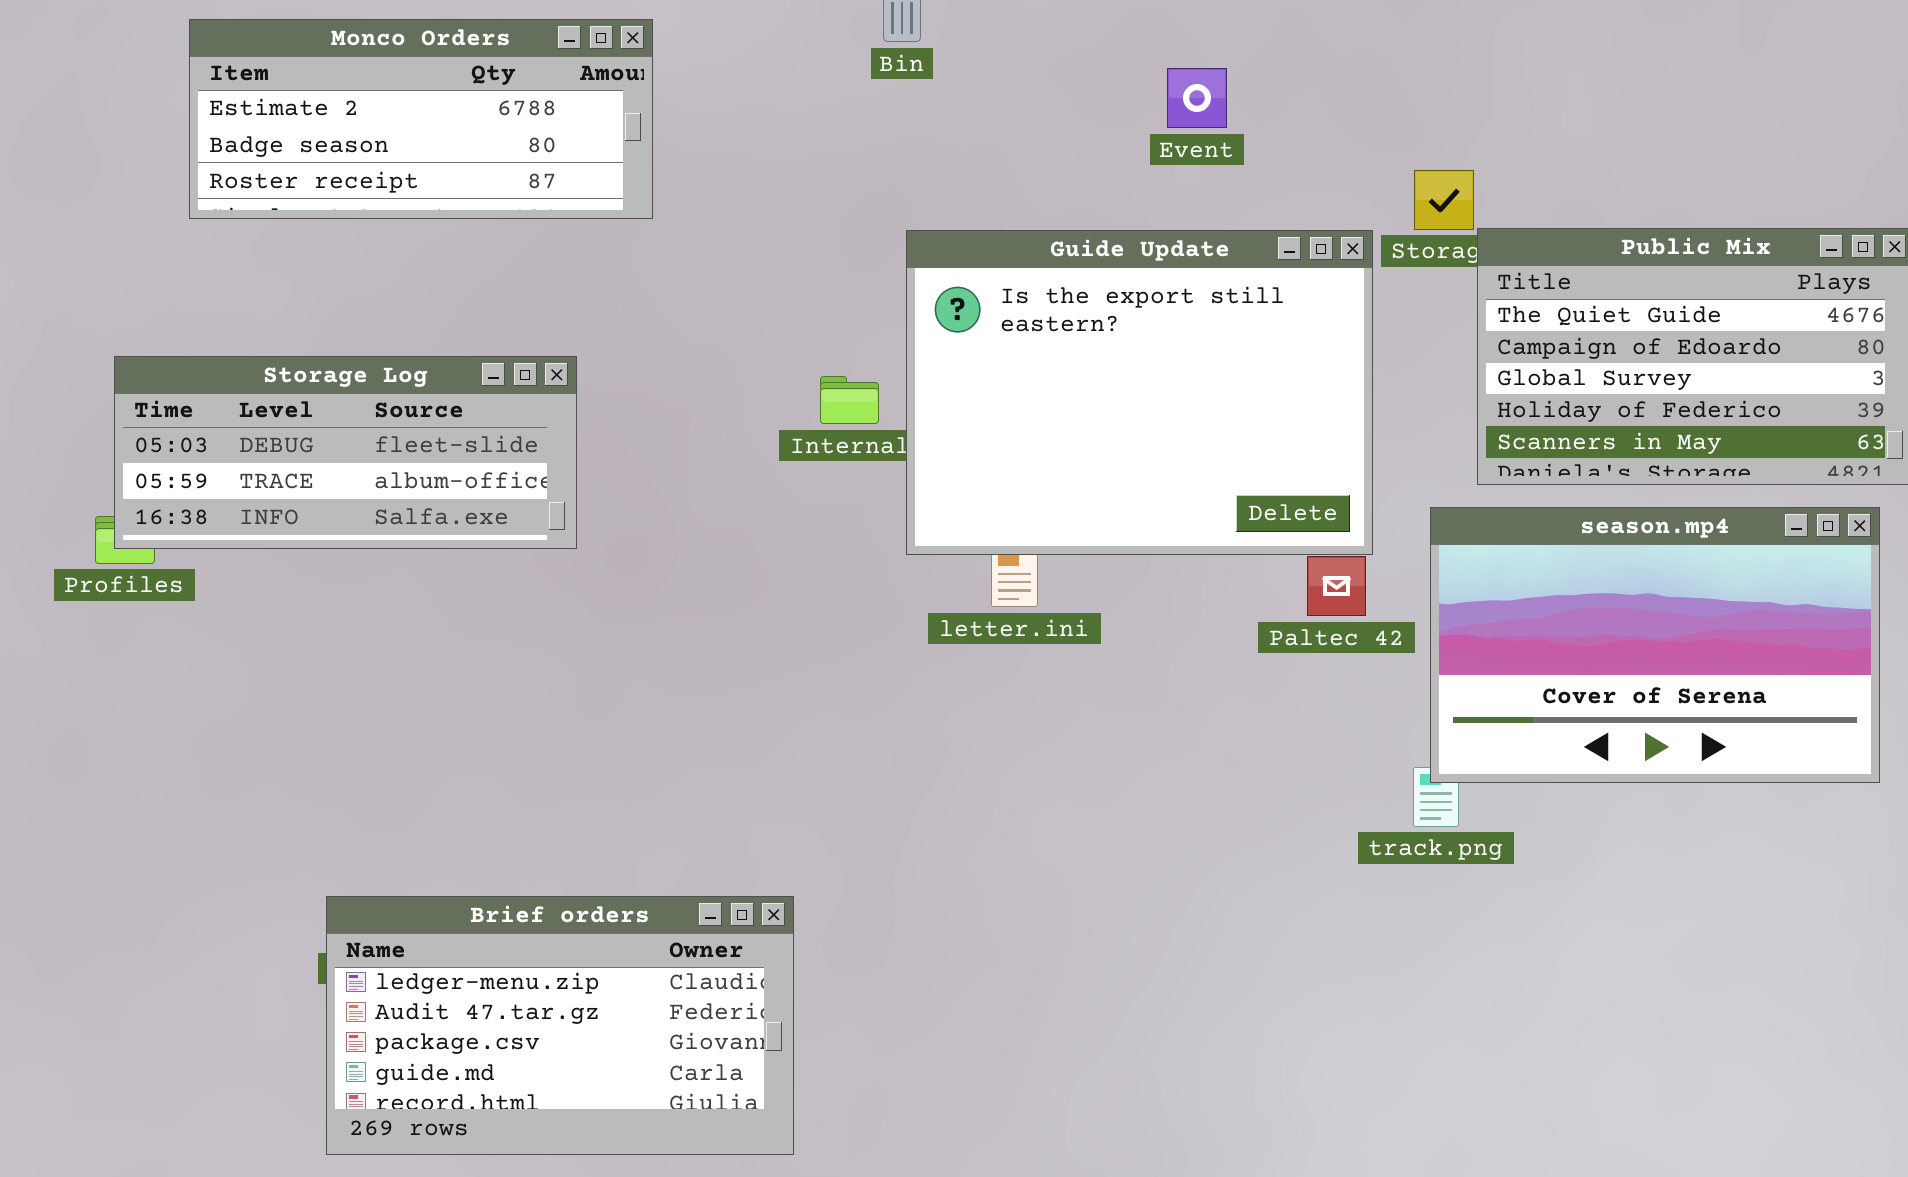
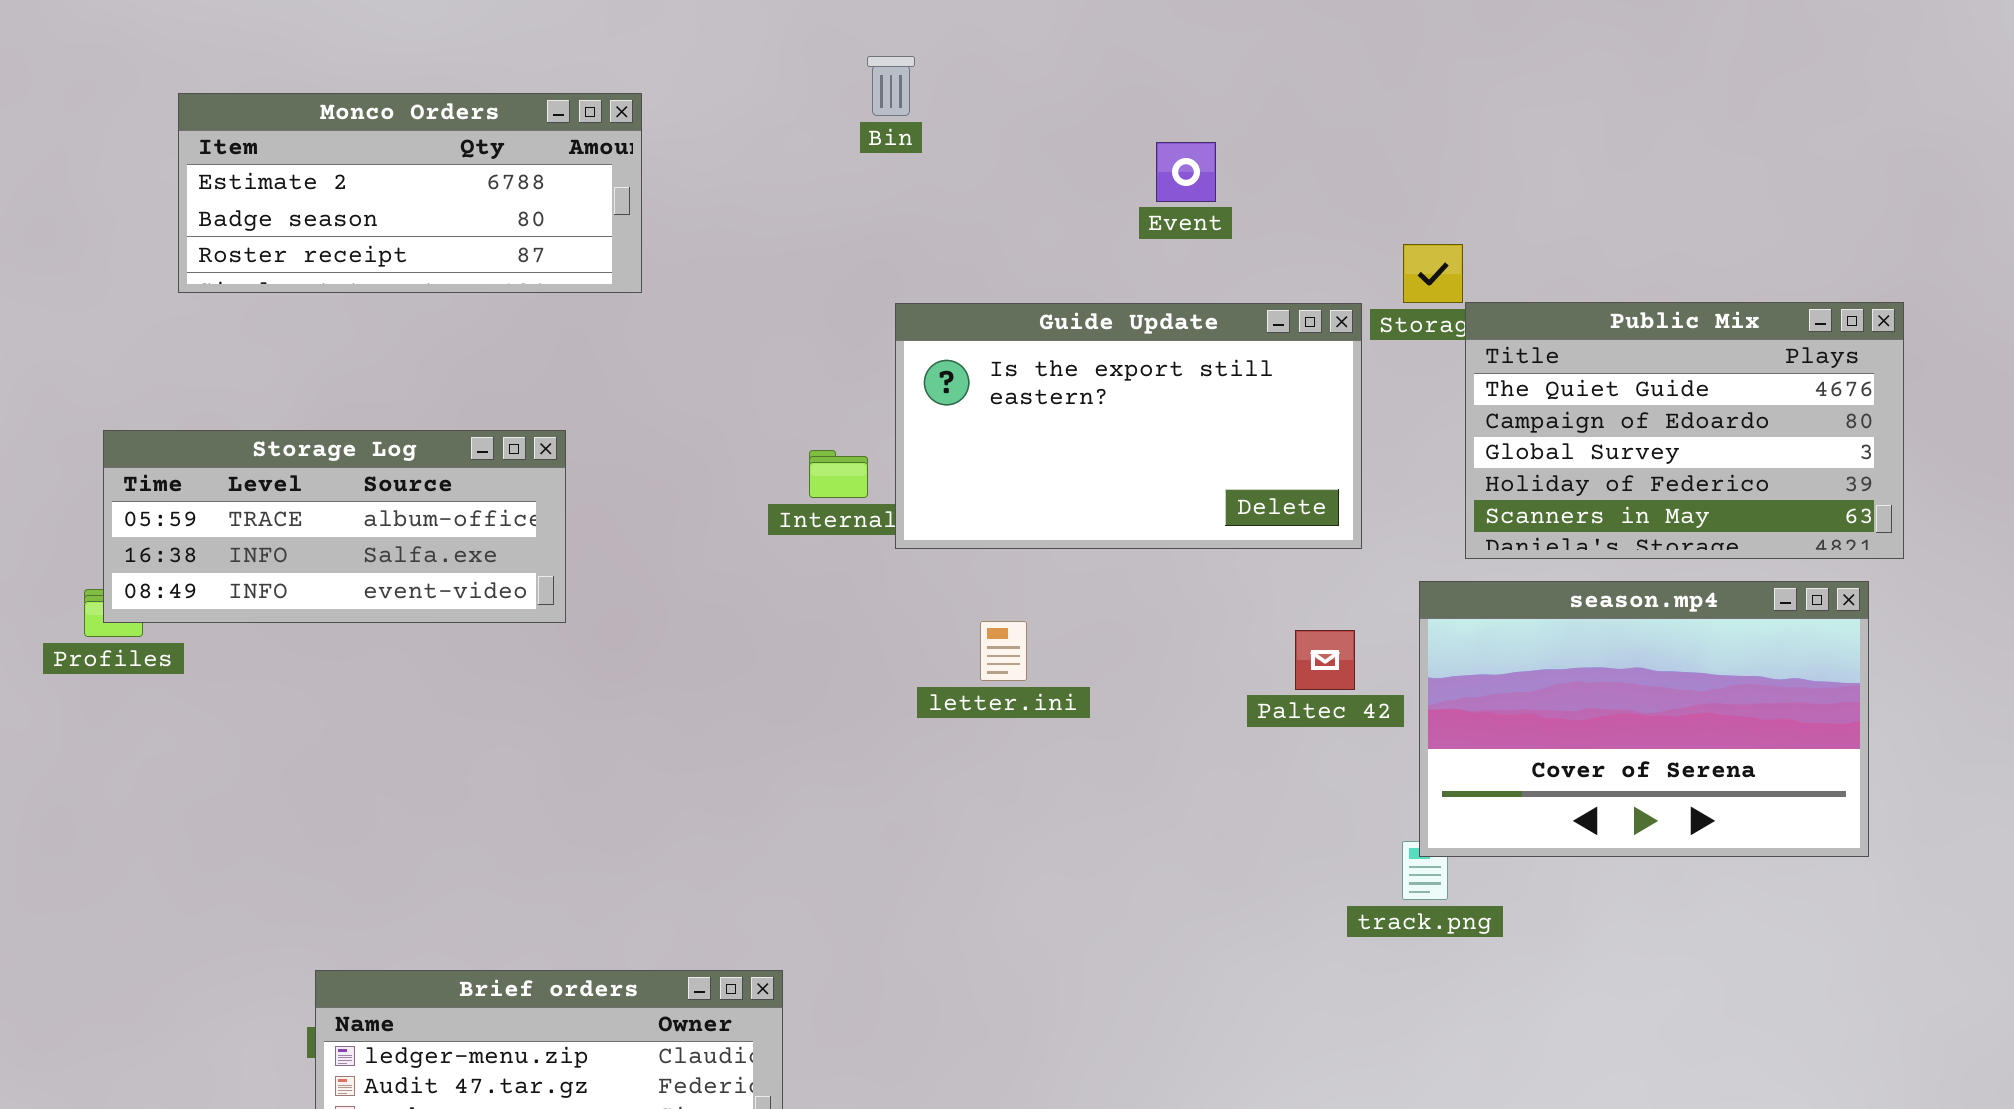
Guide Update: [906,230,1373,555] -> [895,303,1362,549], resized
Storage Log: [114,356,577,549] -> [103,430,566,623], scrolled down 1 row

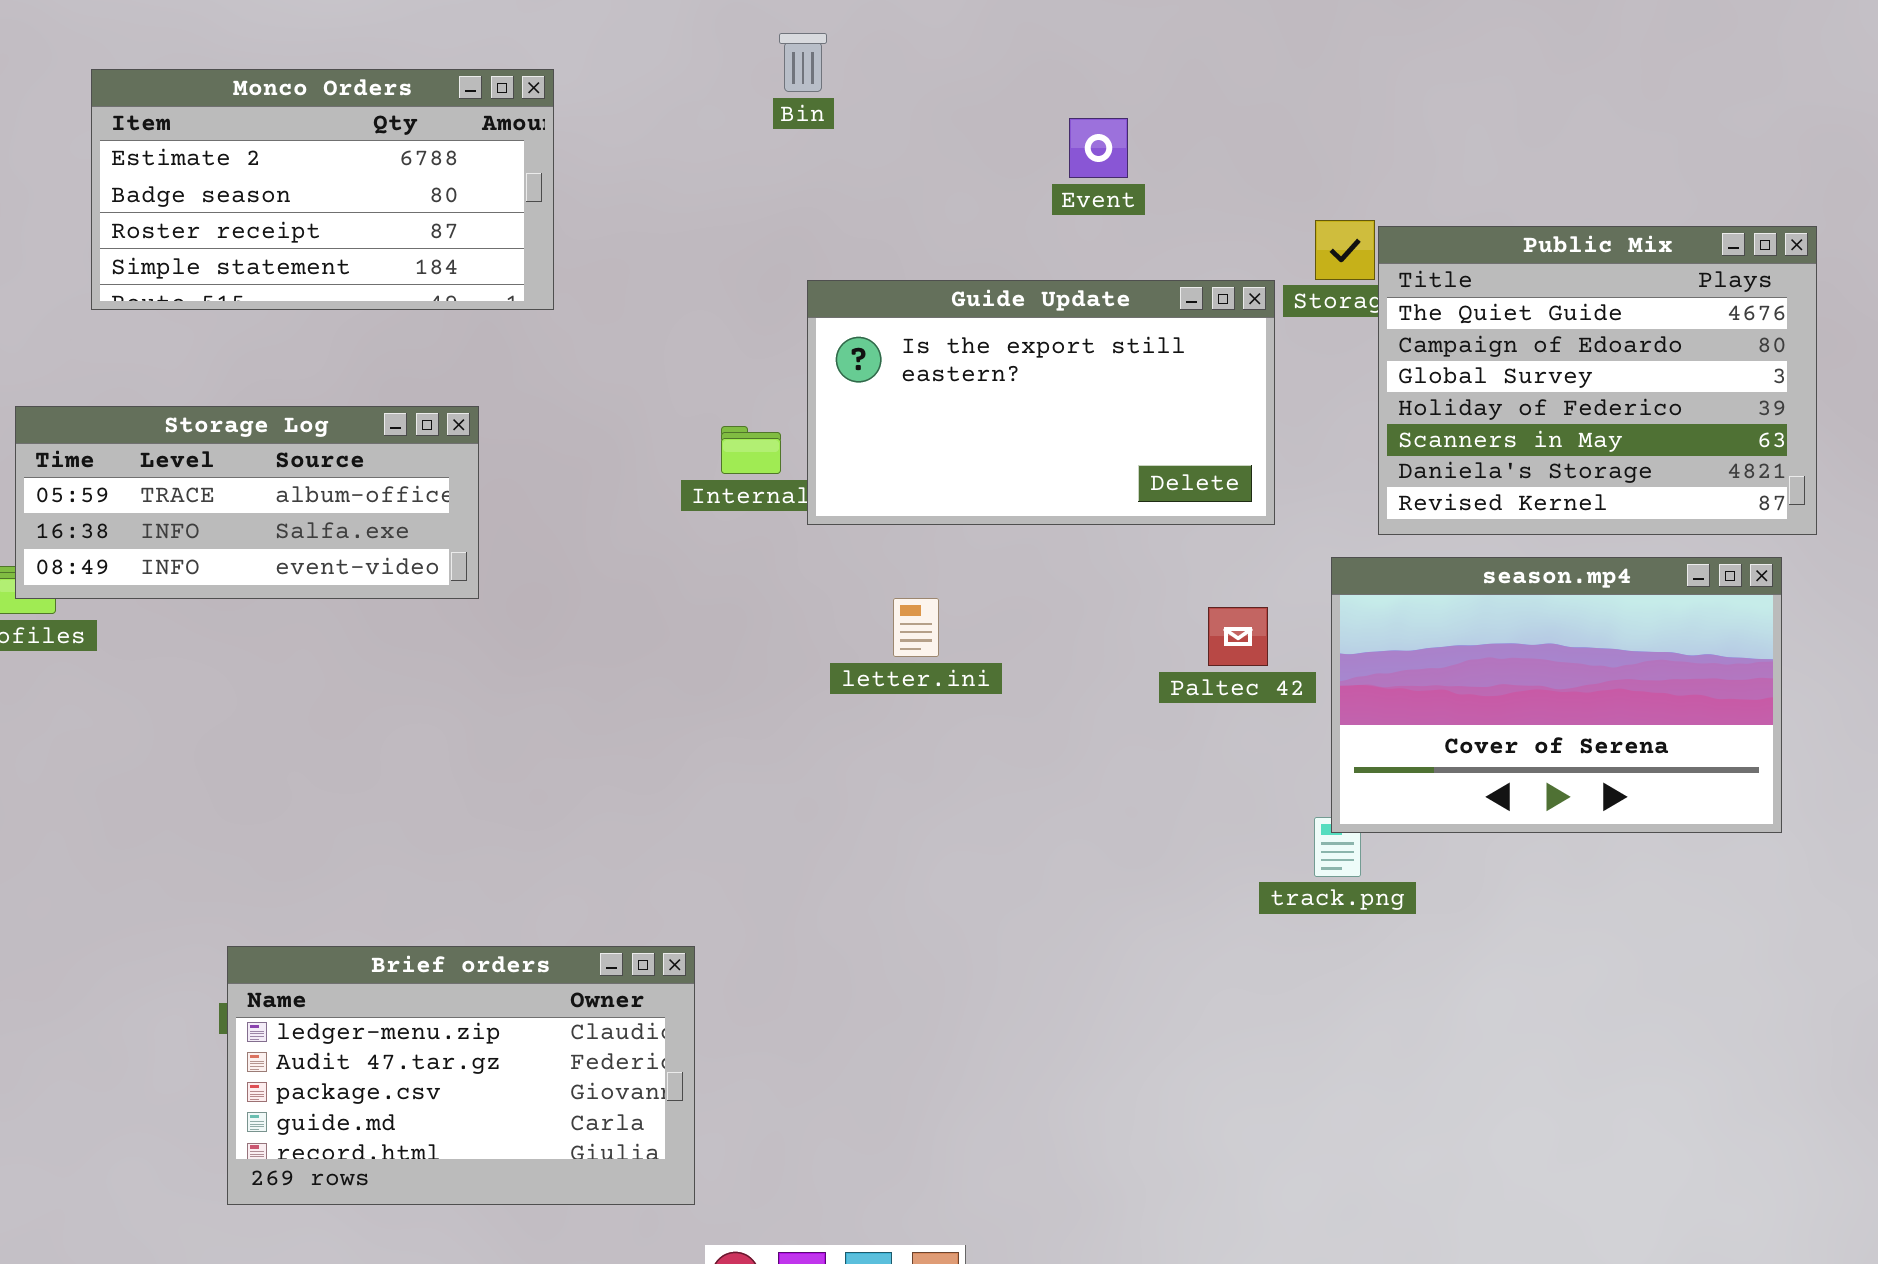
Monco Orders: [178,93,642,293] -> [91,69,554,310], resized
Public Mix: [1465,302,1904,559] -> [1378,226,1817,535], resized

